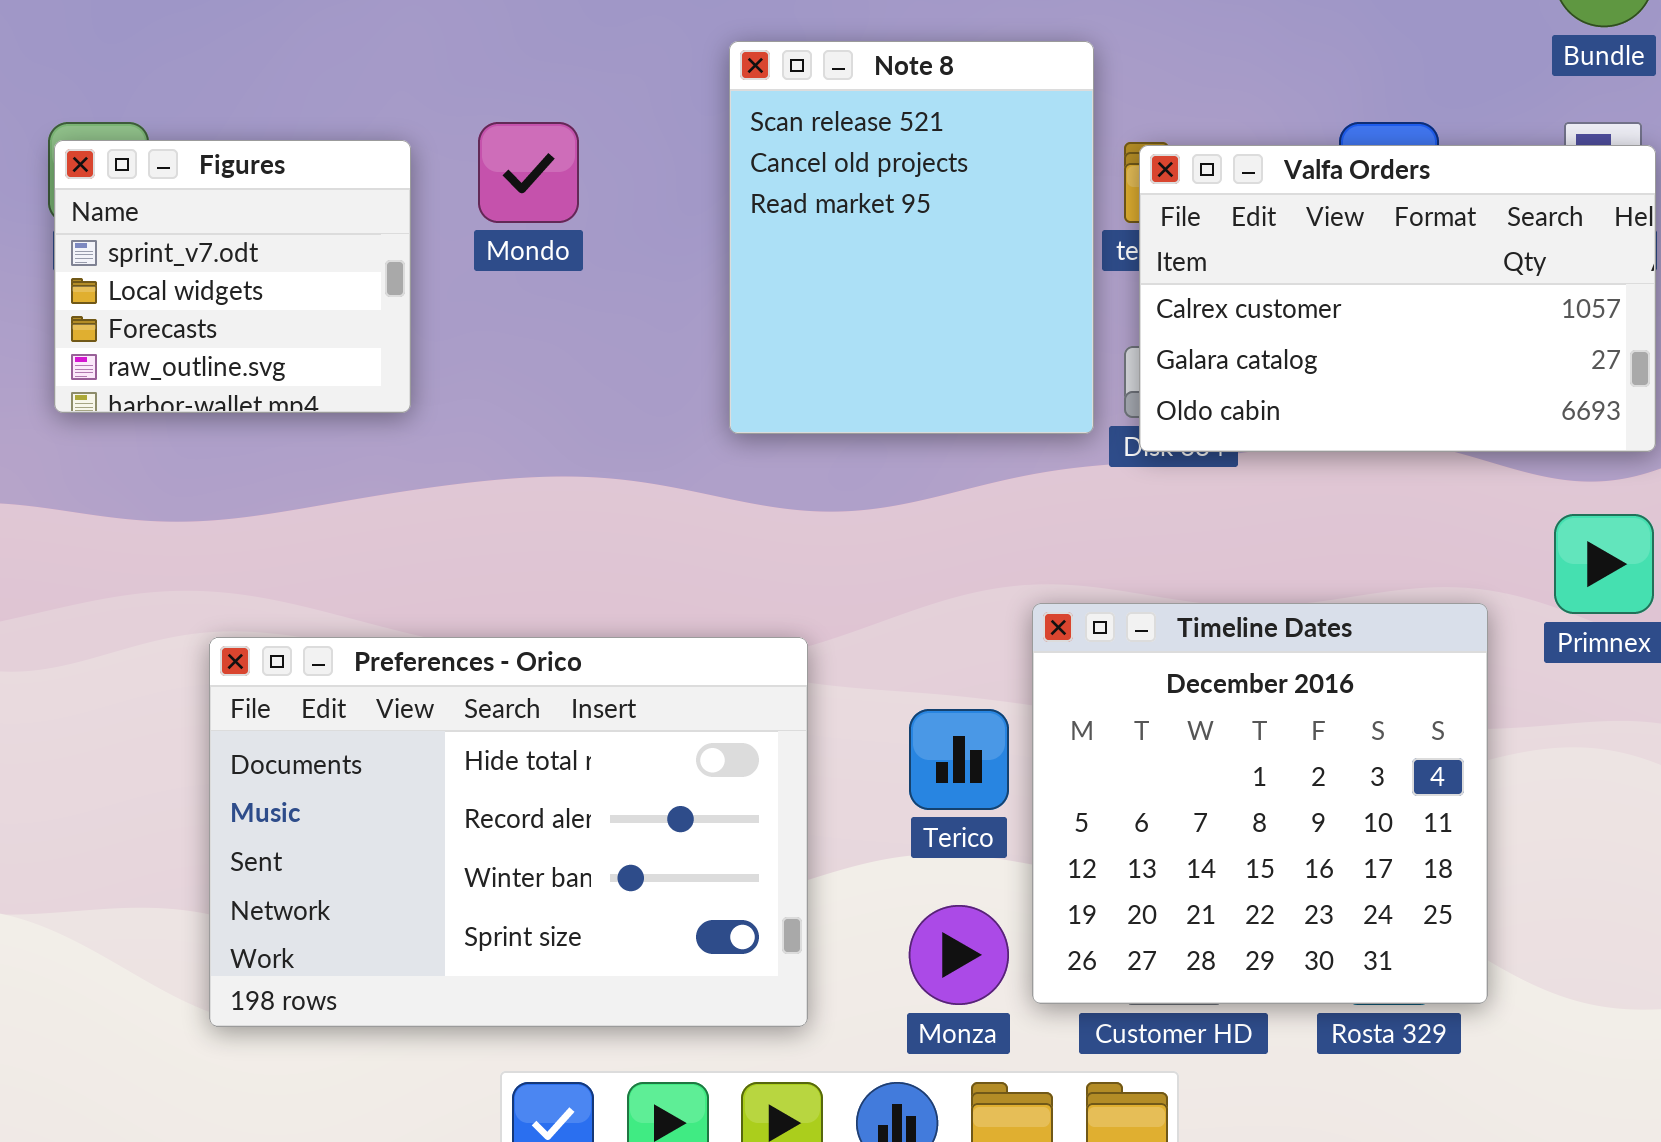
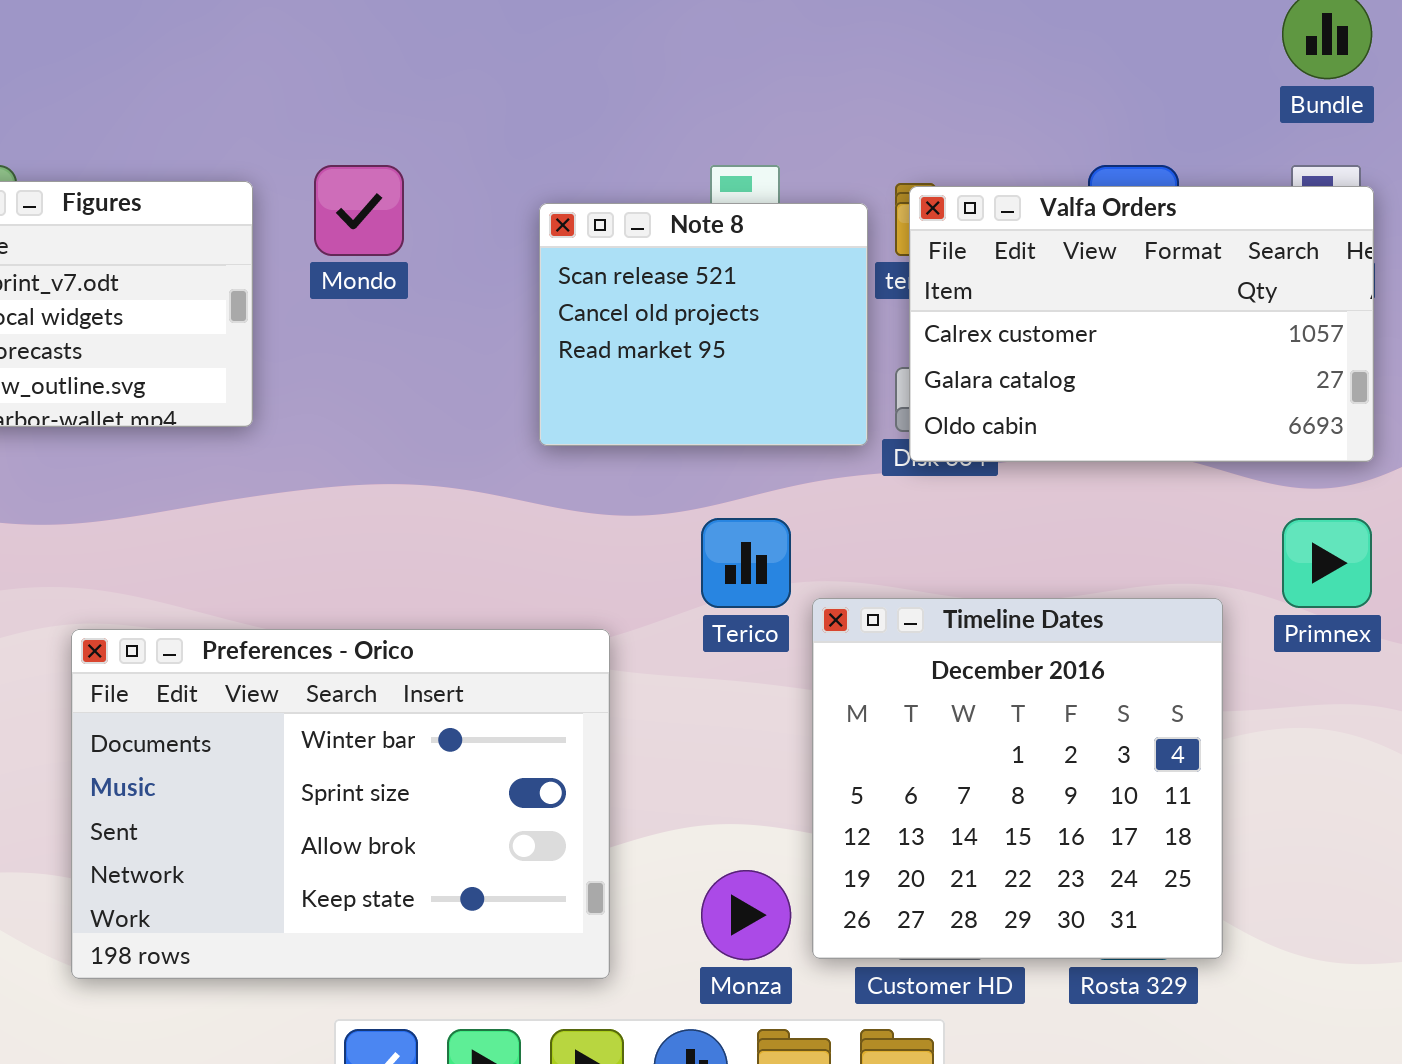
Note 8: [729,41,1094,434] -> [539,203,868,446], resized
Preferences - Orico: [209,637,808,1027] -> [71,629,610,979], scrolled down 2 rows
Terico: [909,709,1009,810] -> [701,518,791,608], moved

